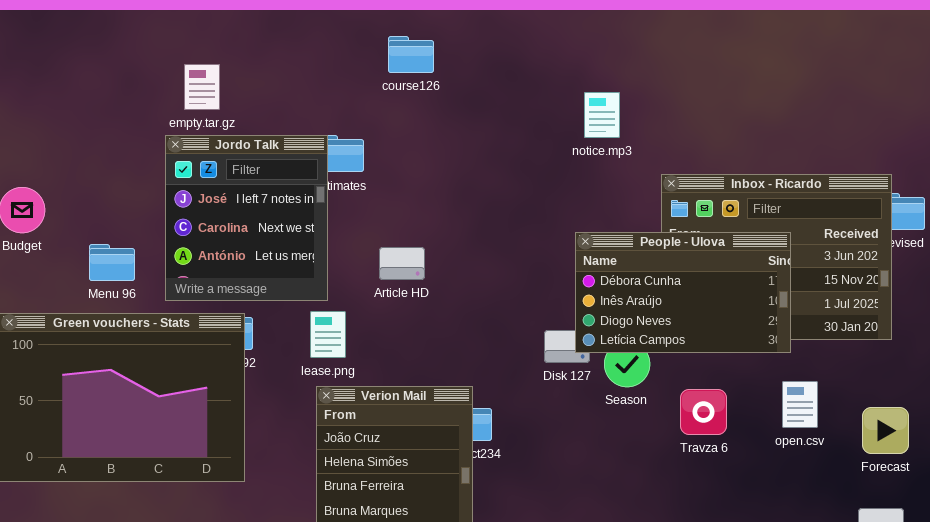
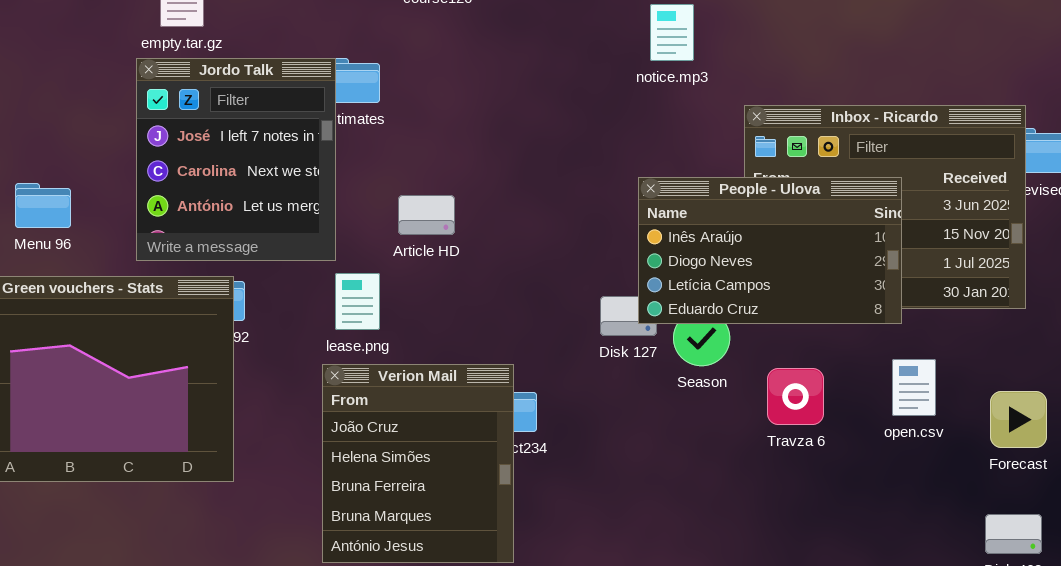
People - Ulova: [575,232,791,353] -> [638,177,902,324], scrolled down 1 row
Menu 96: [89,244,135,281] -> [15,183,71,228], moved
lease.png: [310,311,346,358] -> [335,273,380,330], moved

